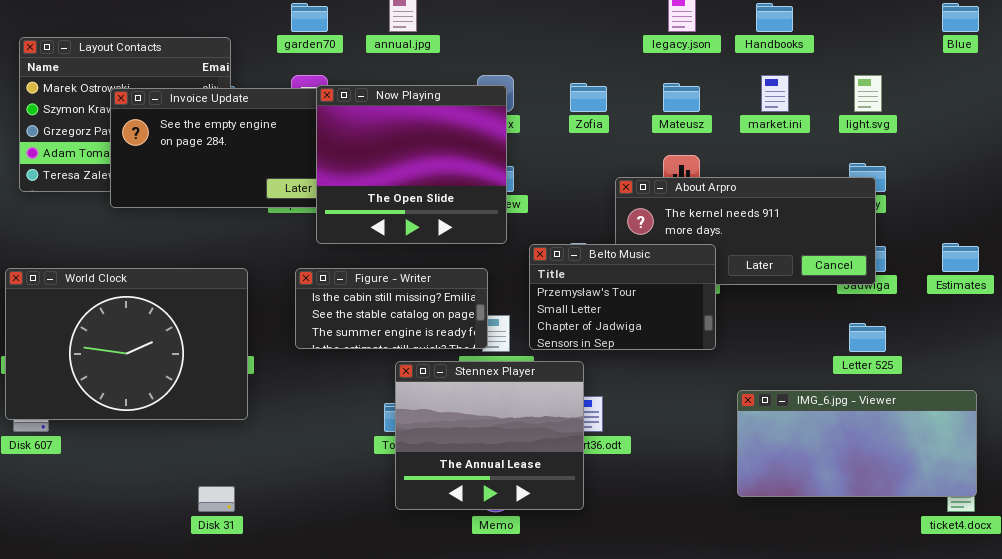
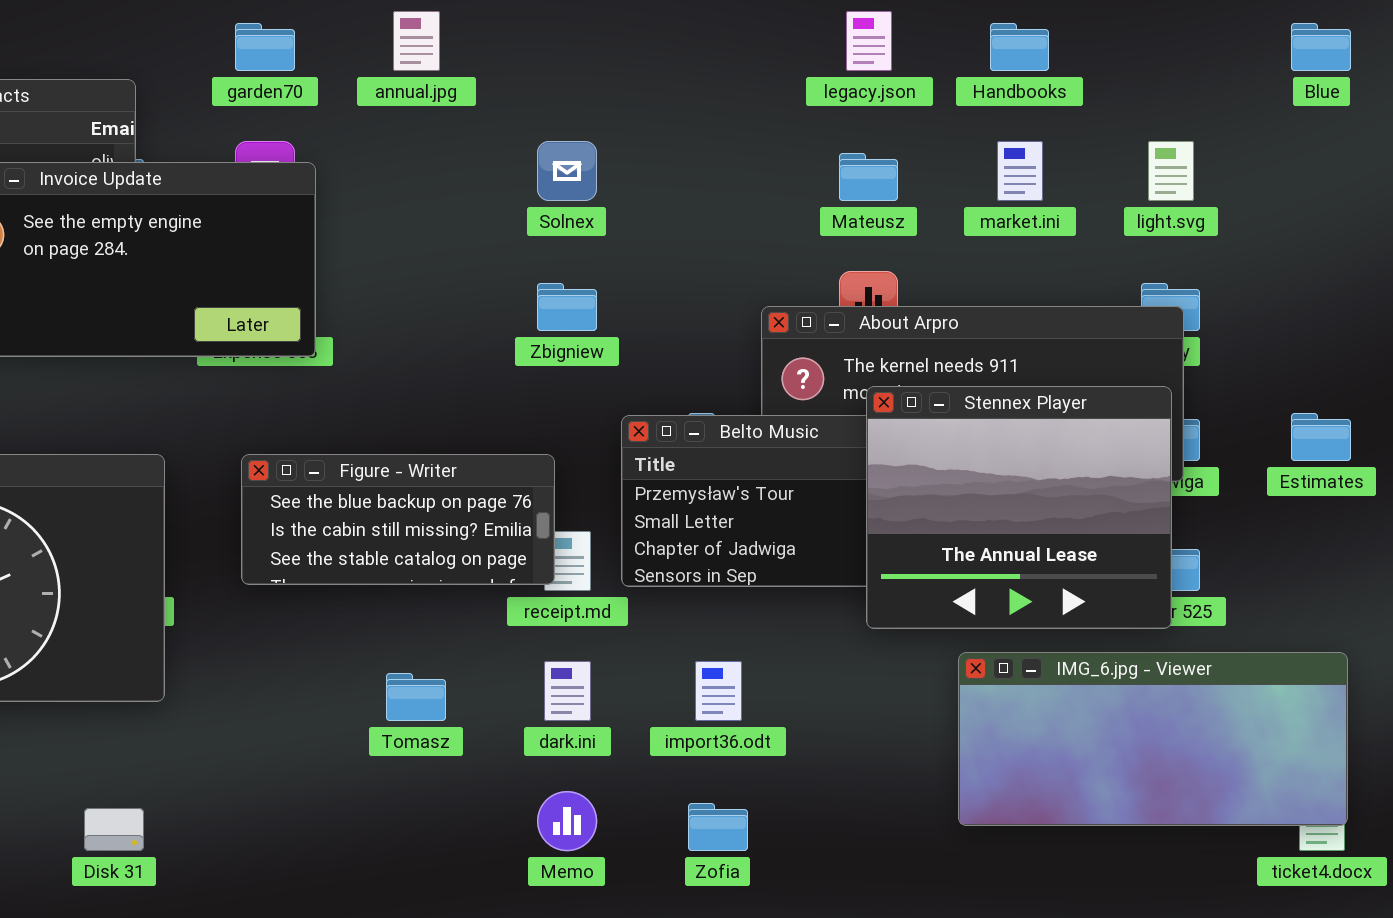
Zofia: [570,83,607,112] -> [688,803,748,851], moved
Now Playing: [316,85,507,244] -> none, closed
Figure - Writer: [295,268,488,349] -> [241,454,555,585], scrolled up 1 row
Stennex Player: [395,361,584,510] -> [866,386,1172,629], moved

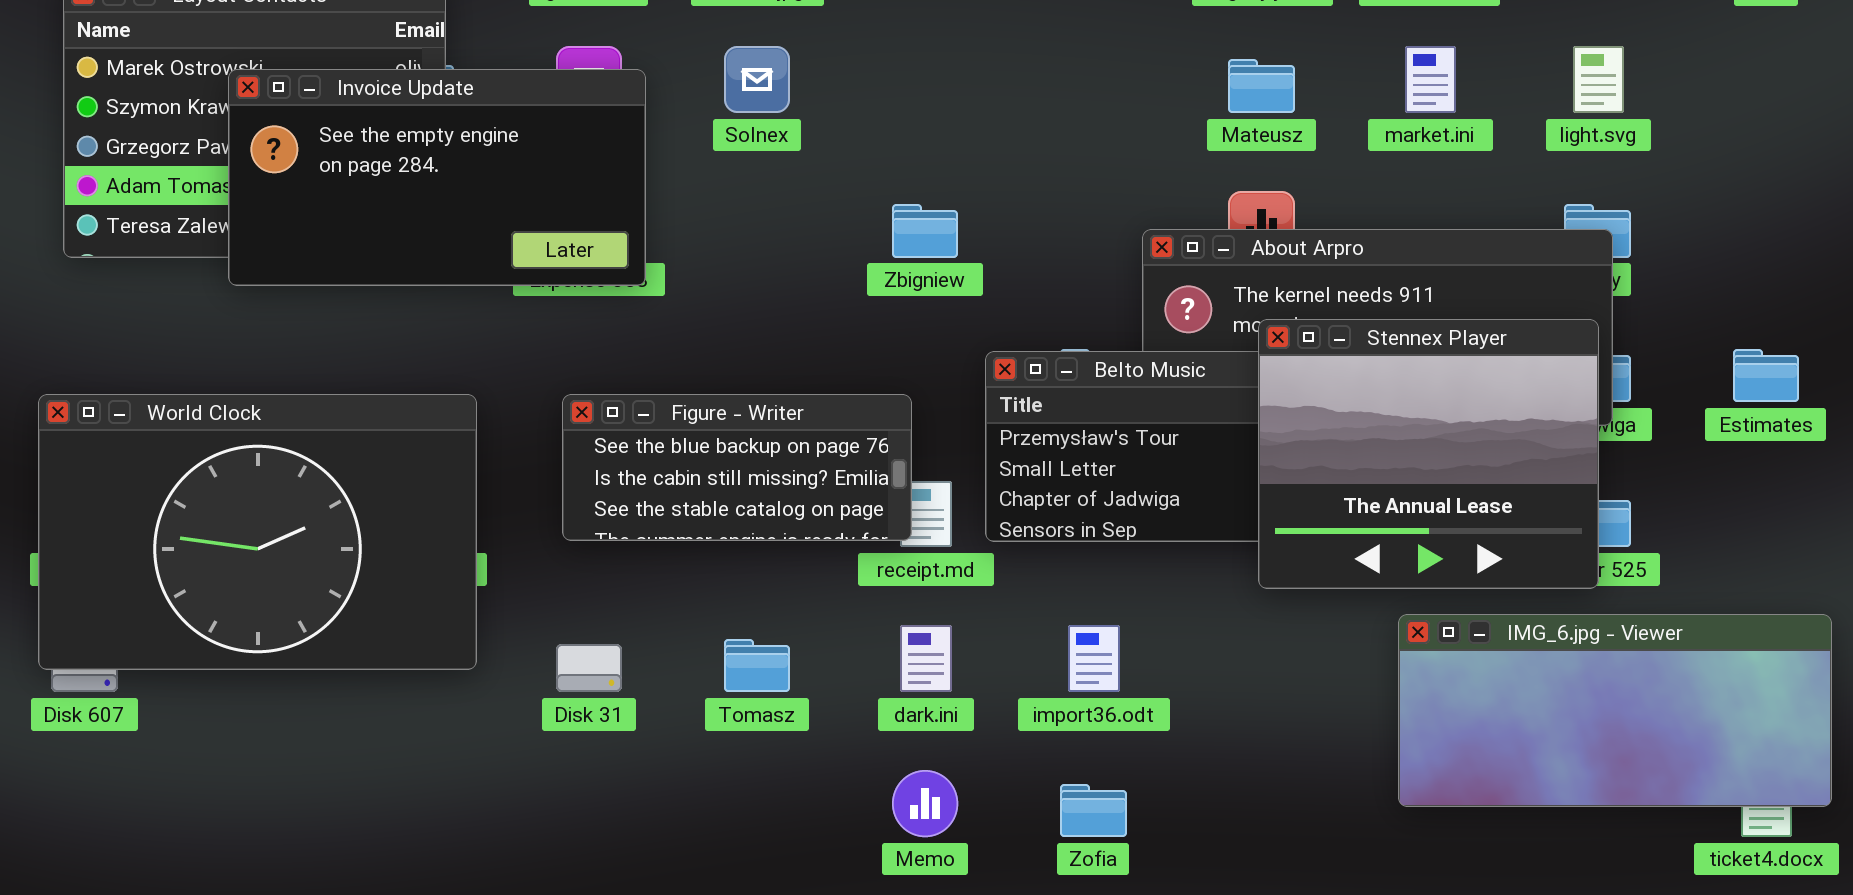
Solnex: [537,141,597,201] -> [724,46,790,113], moved
IMG_6.jpg - Viewer: [958,652,1348,826] -> [1398,614,1832,807], moved
Disk 31: [84,808,144,851] -> [556,644,622,692], moved

